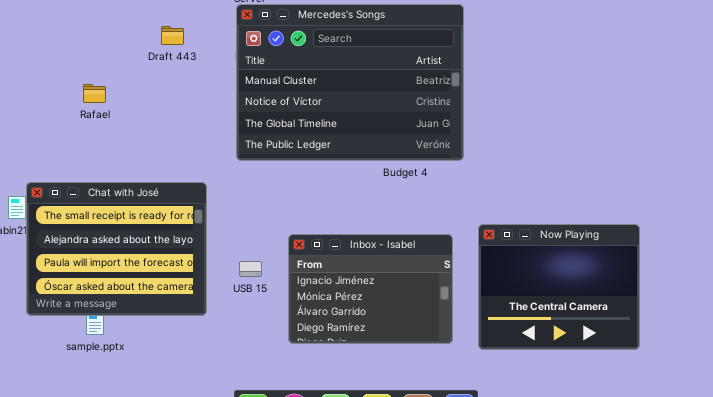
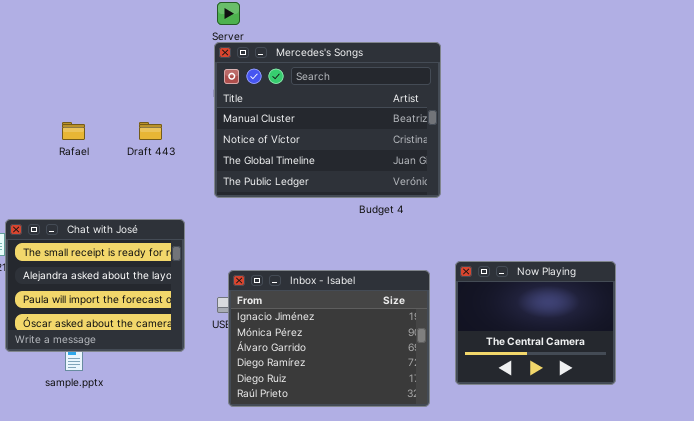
Draft 443: [161,26,184,45] -> [139,122,162,140], moved
Inbox - Isabel: [288,234,453,344] -> [228,270,430,407], resized

